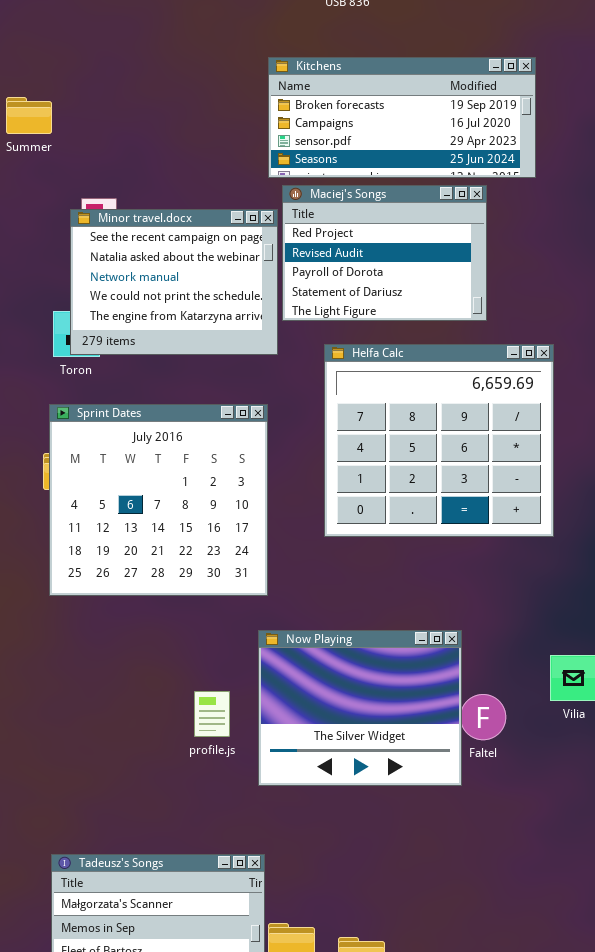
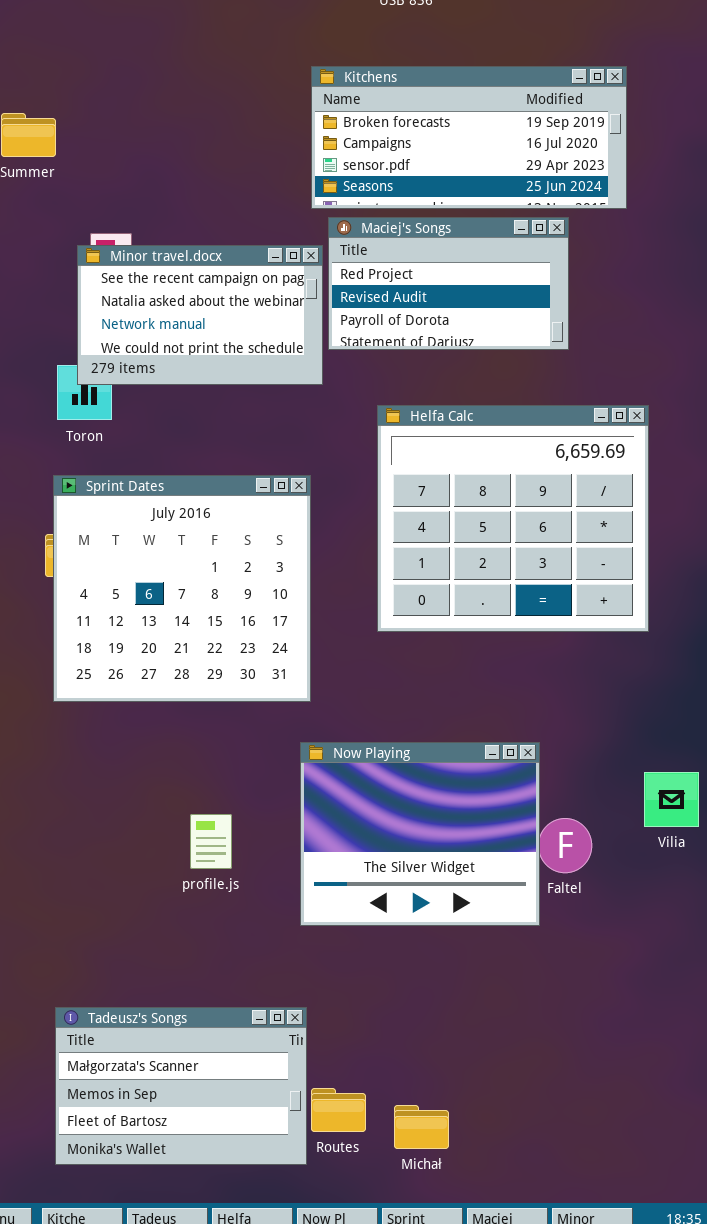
Maciej's Songs: [282,185,487,321] -> [328,217,569,350], resized
Minor travel.docx: [70,209,278,355] -> [77,245,323,385], resized
profile.js: [194,691,230,737] -> [190,814,232,869], moved

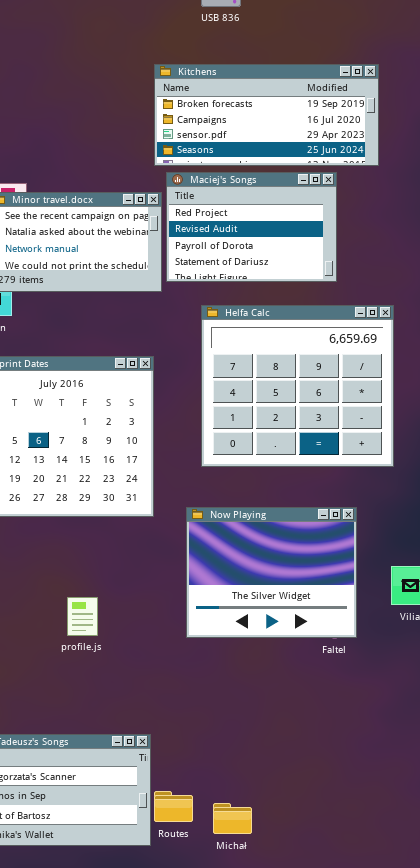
Maciej's Songs: [328,217,569,350] -> [166,172,337,282], resized
Now Playing: [300,742,540,926] -> [186,507,357,638], moved

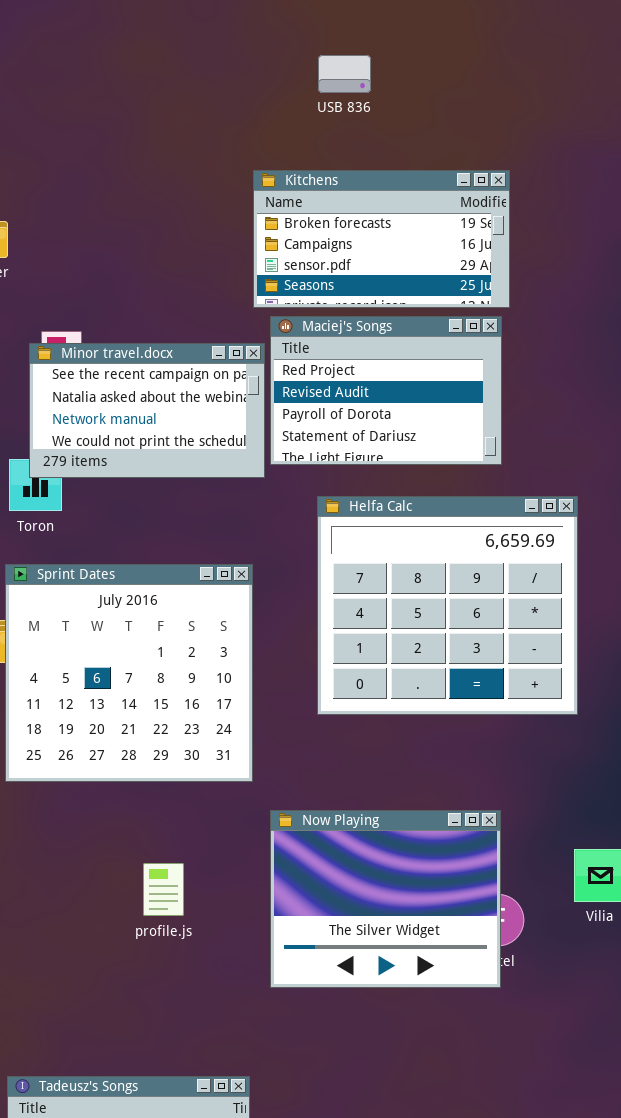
Kitchens: [154,64,379,166] -> [253,170,510,308], resized
Now Playing: [186,507,357,638] -> [270,810,501,988], moved
profile.js: [67,597,98,636] -> [143,863,184,916], moved

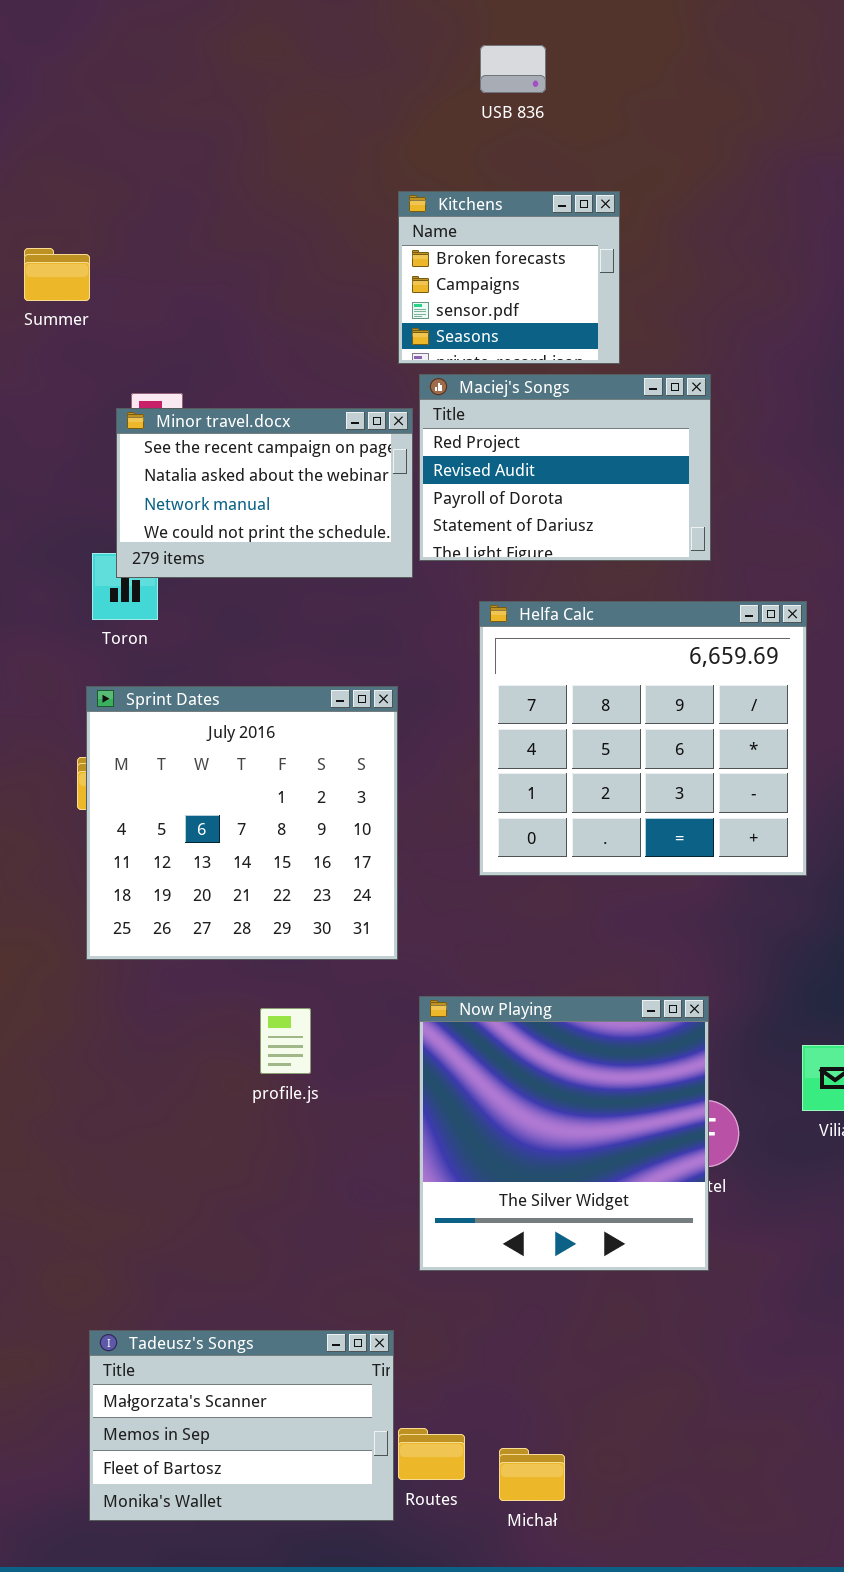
Kitchens: [253,170,510,308] -> [398,191,620,364], resized
Now Playing: [270,810,501,988] -> [419,996,709,1271], resized
profile.js: [143,863,184,916] -> [260,1008,311,1074], moved

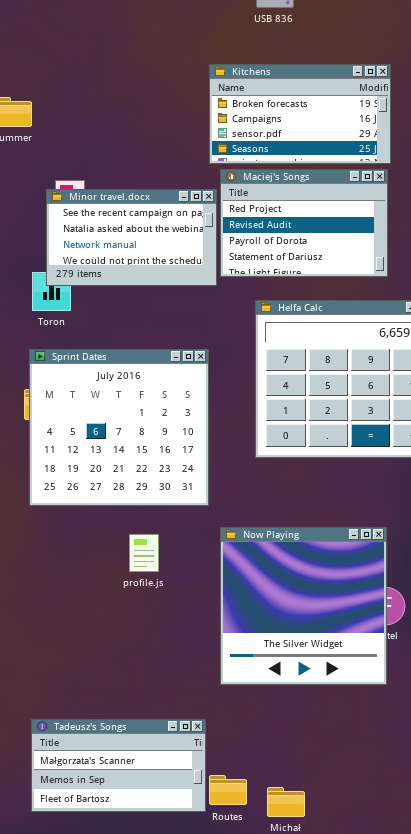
Kitchens: [398,191,620,364] -> [209,64,391,164], resized
Tadeusz's Songs: [89,1330,394,1521] -> [31,719,206,812], resized

